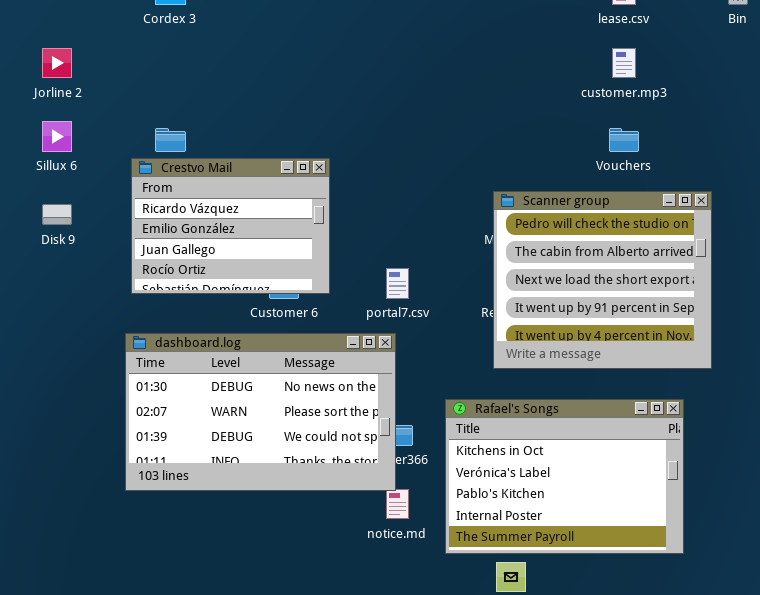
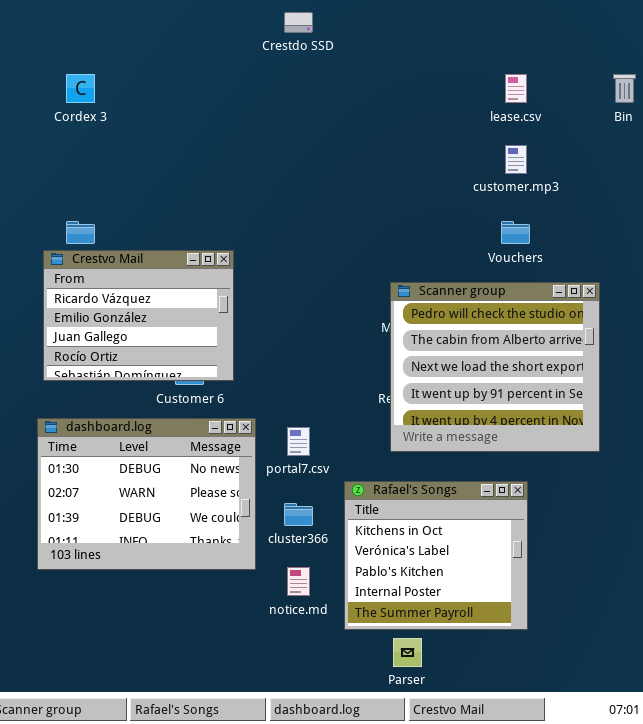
portal7.csv: [386,268,409,299] -> [287,427,310,456], moved
dashboard.log: [125,333,396,491] -> [37,418,256,570], resized
Rafael's Songs: [445,399,684,554] -> [344,481,528,630], resized

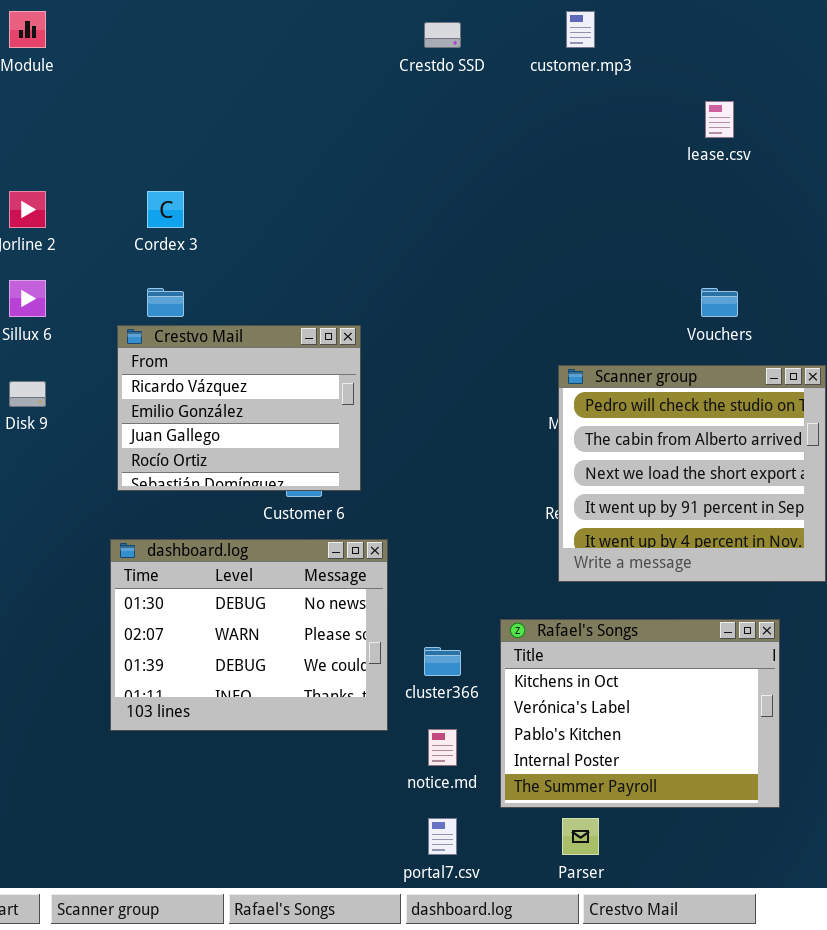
Cordex 3: [66,74,95,103] -> [147,191,184,228], moved
customer.mp3: [505,145,527,174] -> [566,11,595,48], moved
portal7.csv: [287,427,310,456] -> [428,818,457,855], moved
Rafael's Songs: [344,481,528,630] -> [500,619,780,808], resized

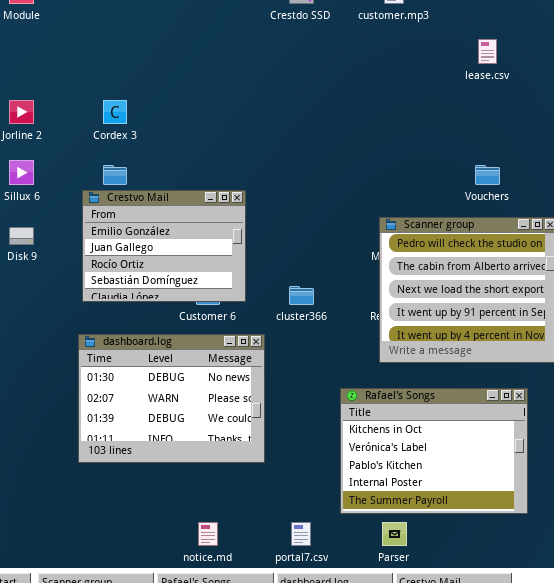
Crestvo Mail: [117,325,361,491] -> [82,190,246,302], scrolled down 1 row
cluster366: [424,647,461,676] -> [289,286,314,305], moved
notice.md: [428,729,457,766] -> [198,522,218,546], moved

